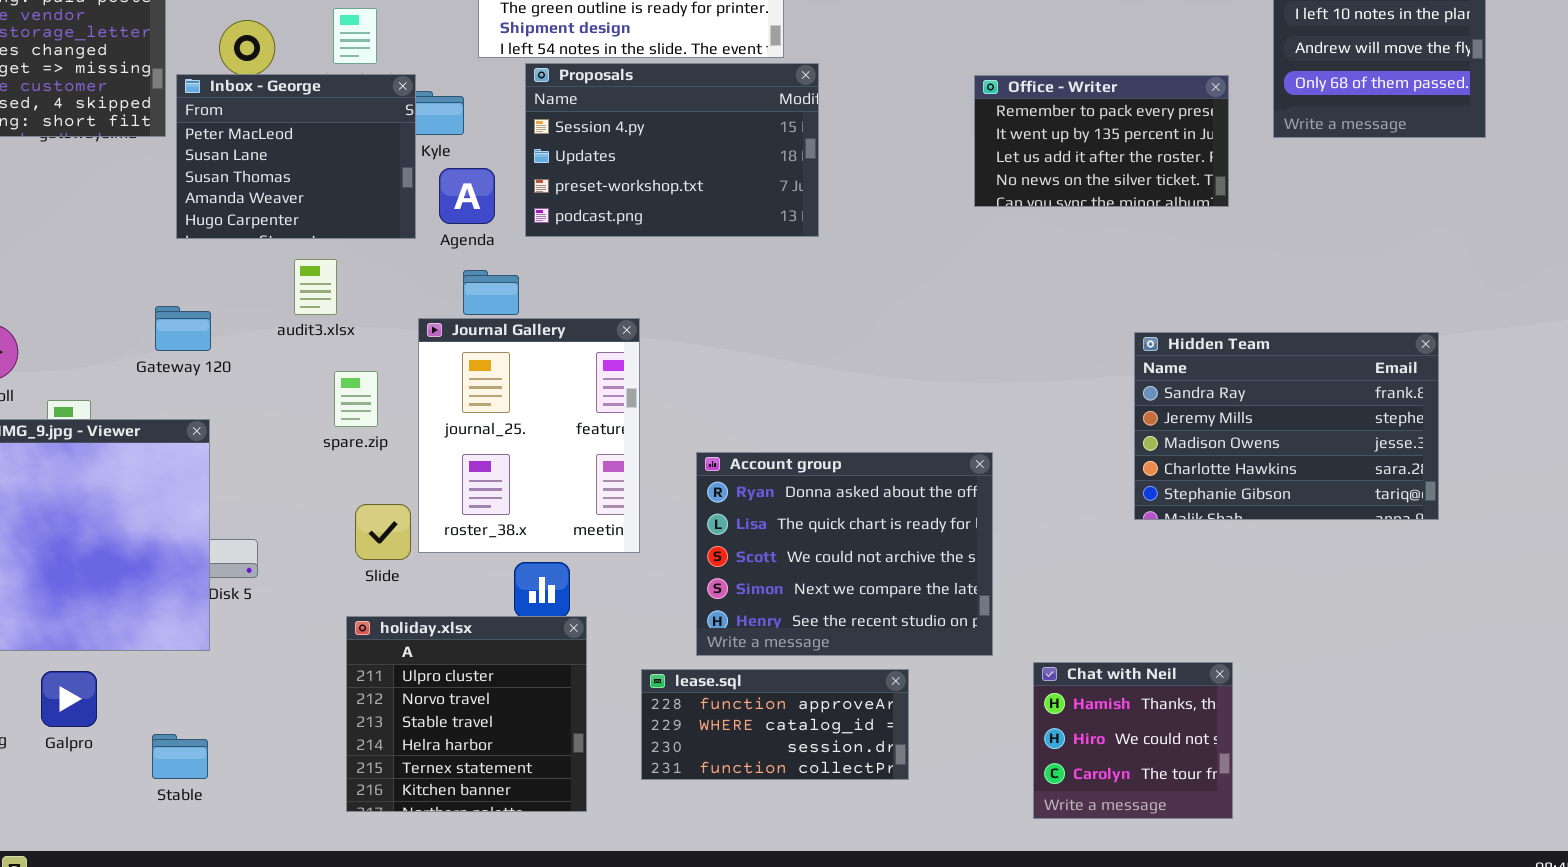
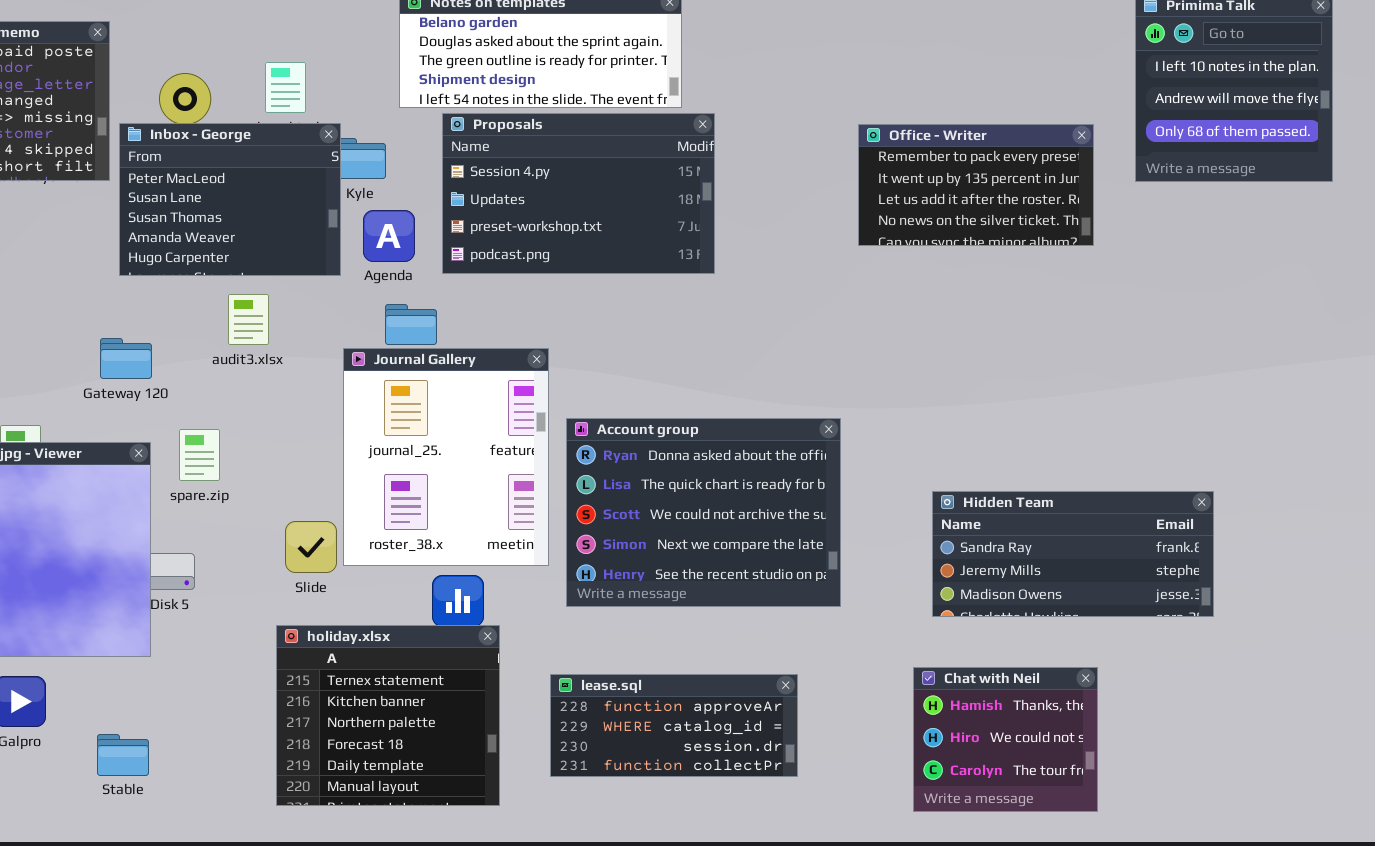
Hidden Team: [1134,332,1439,520] -> [932,491,1214,617], moved, resized
spare.zip: [334,371,378,427] -> [179,429,220,481], moved
Account group: [696,452,993,656] -> [566,418,841,607], moved
holiday.xlsx: [346,616,587,812] -> [276,625,500,806], scrolled down 4 rows

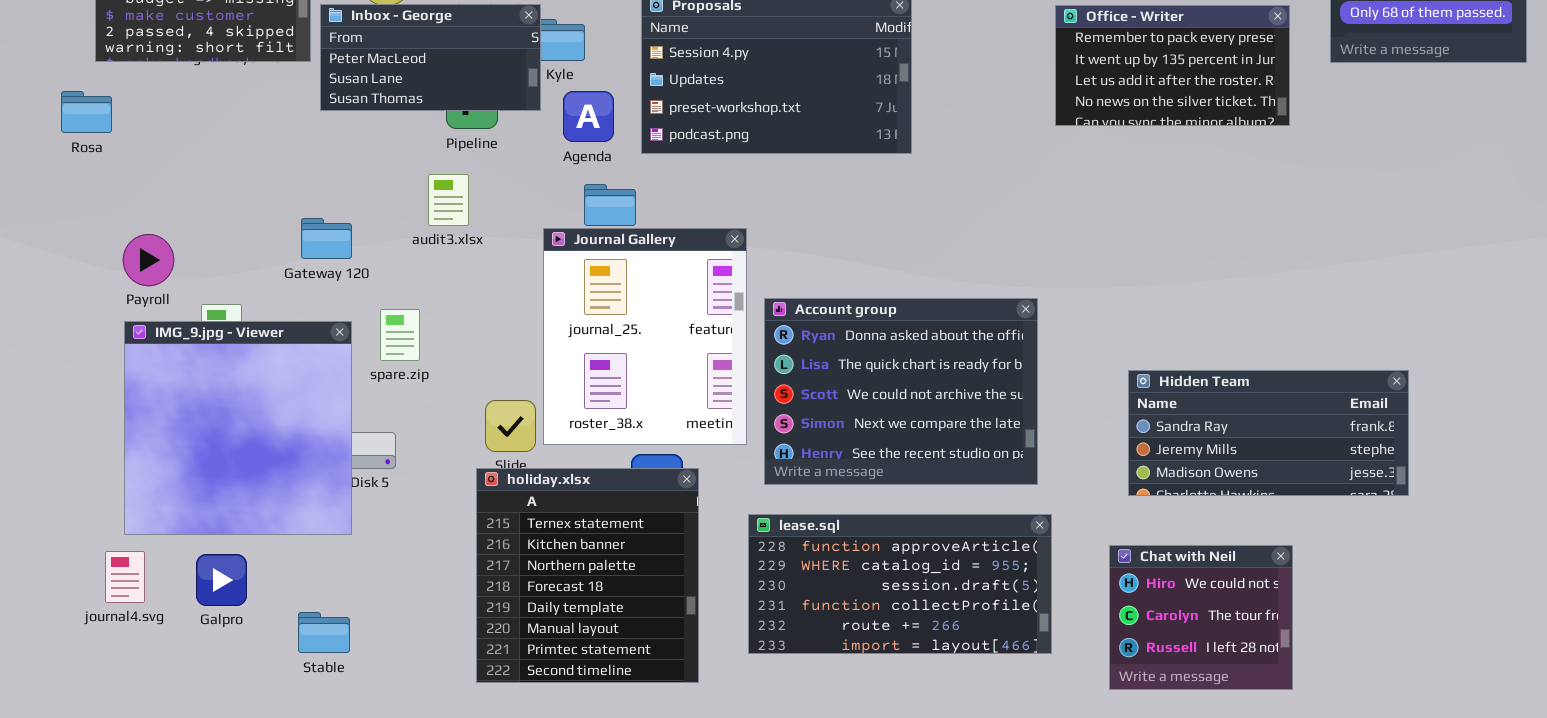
Inbox - George: [119,123,341,276] -> [320,4,541,111], resized
holiday.xlsx: [276,625,500,806] -> [476,468,699,683], resized
Chat with Neil: [913,667,1098,812] -> [1109,545,1293,690], scrolled down 1 row
lease.sql: [550,674,798,777] -> [748,514,1052,654], resized

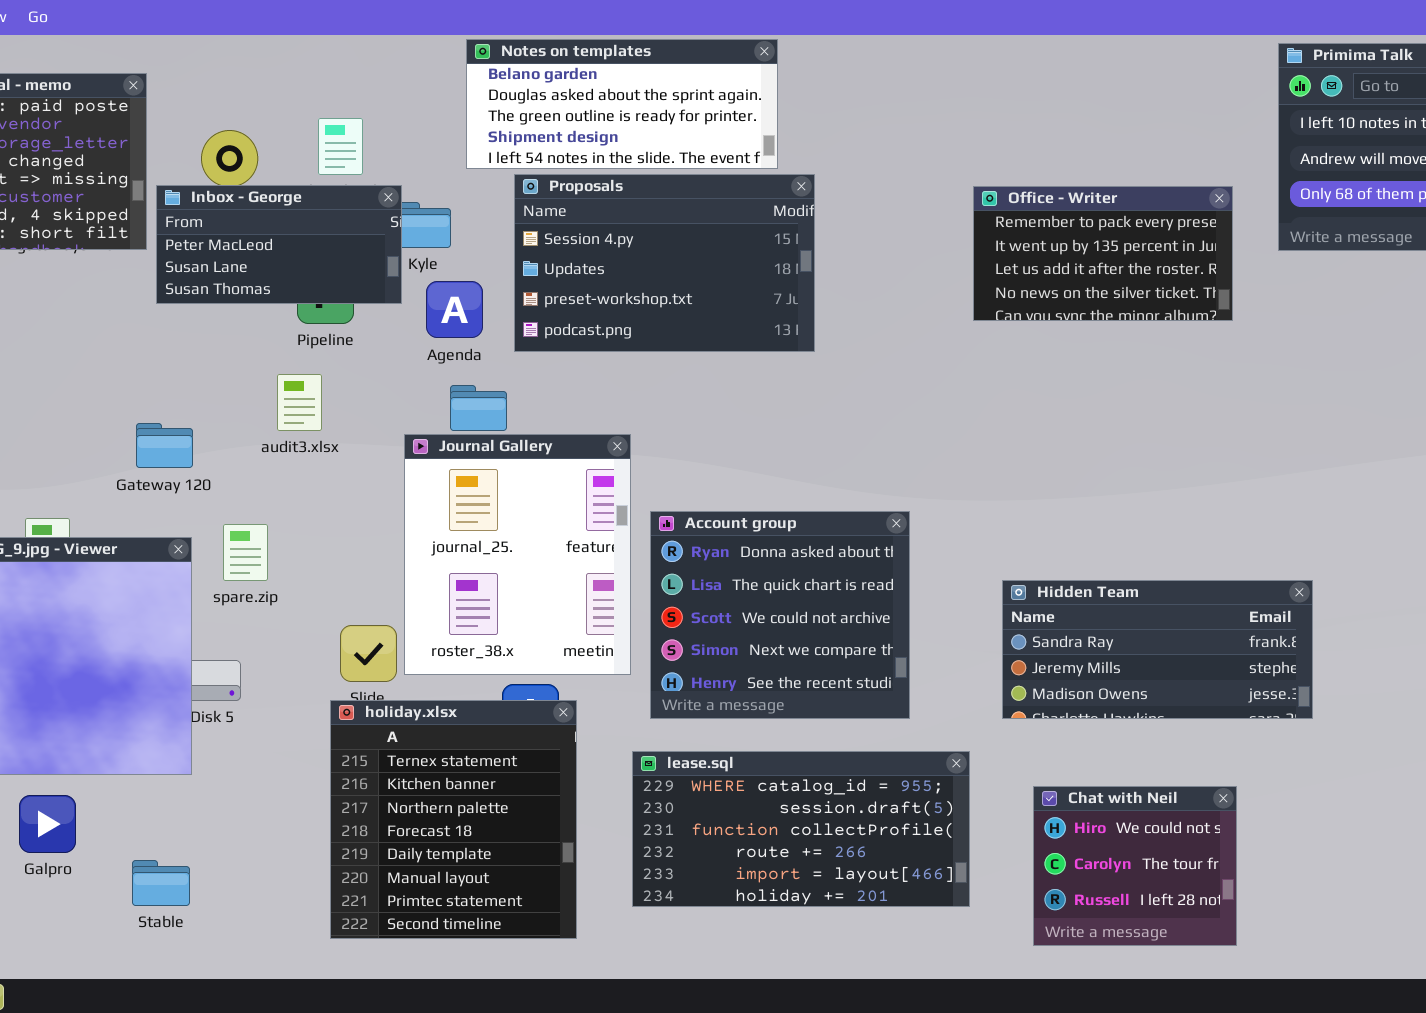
Account group: [764,298,1038,485] -> [650,511,910,719], resized
Hidden Team: [1128,370,1409,496] -> [1002,580,1313,719], moved
lease.sql: [748,514,1052,654] -> [632,751,970,907], scrolled down 1 row

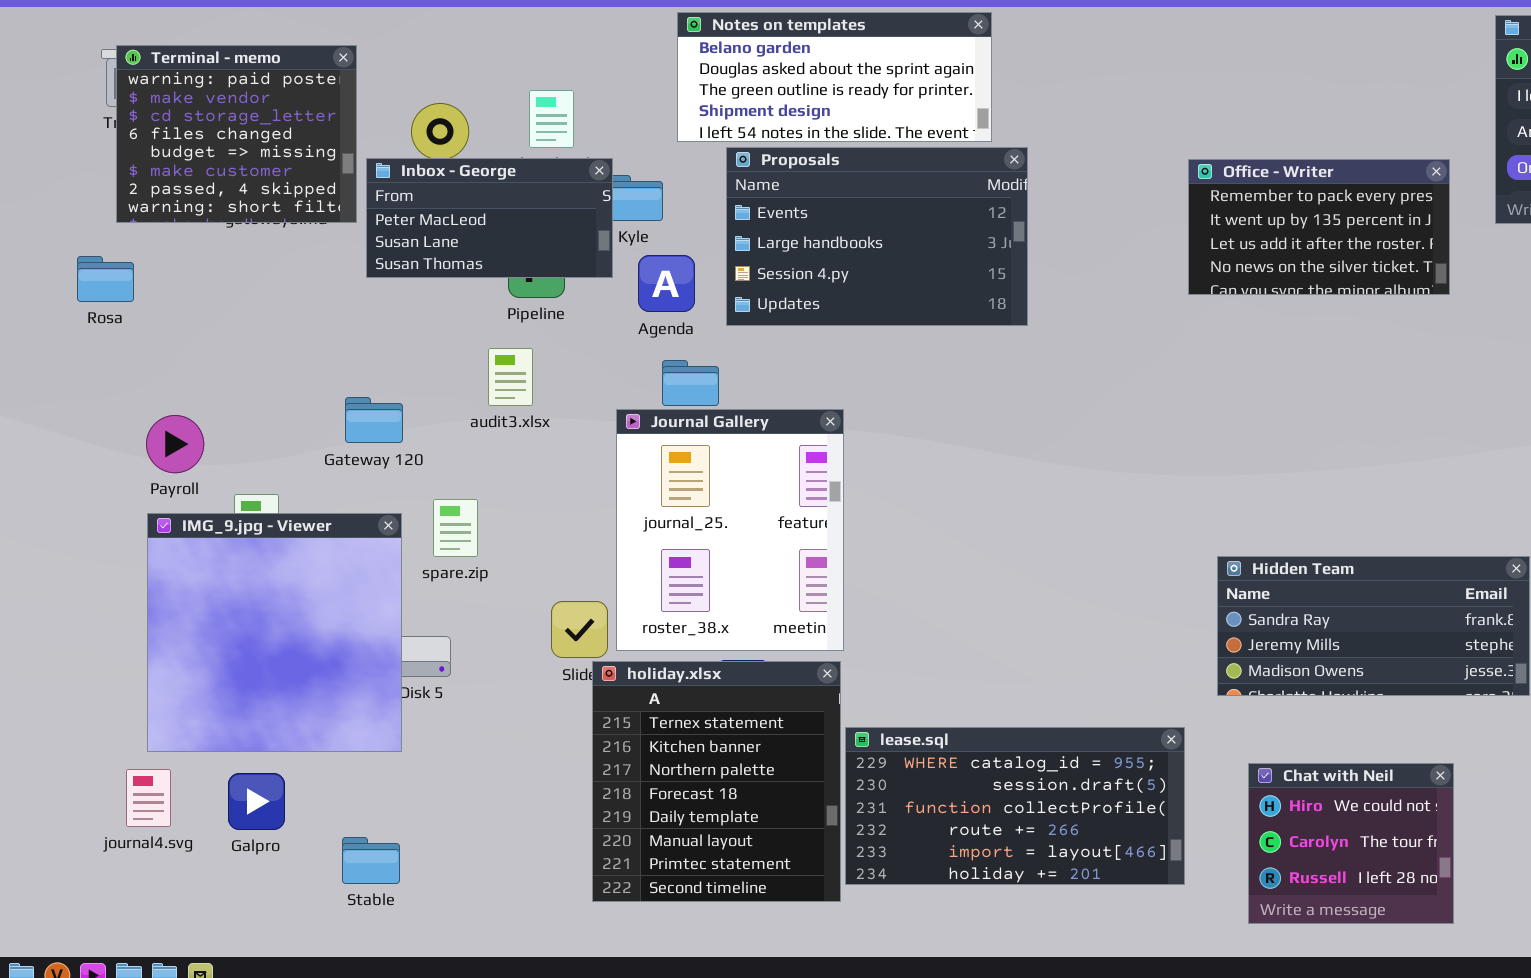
Proposals: [514,174,815,352] -> [726,147,1028,326], scrolled up 2 rows
Account group: [650,511,910,719] -> none, closed
holiday.xlsx: [330,700,577,939] -> [592,661,841,902], moved

